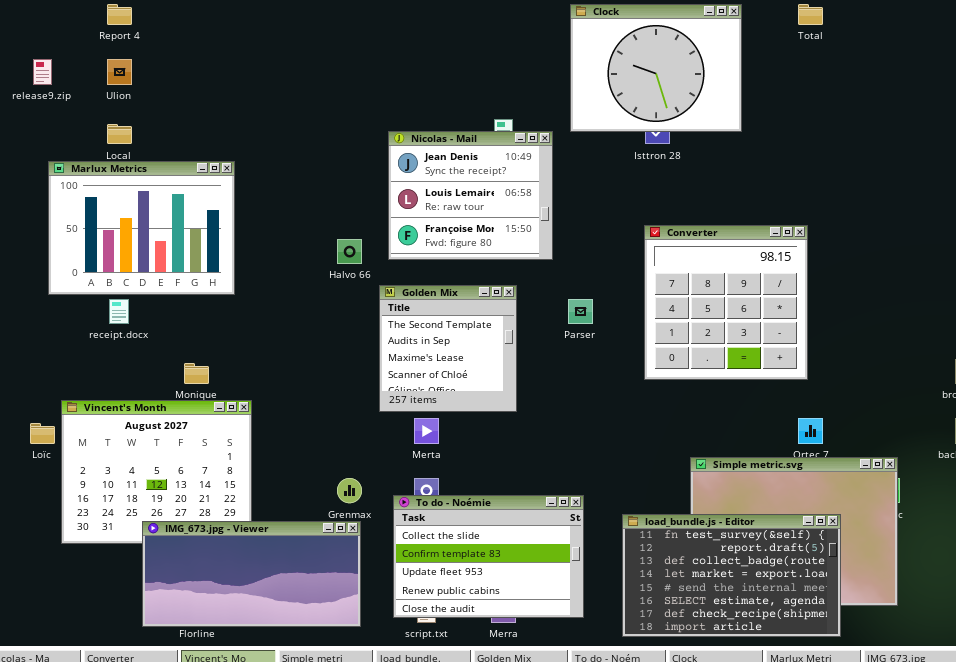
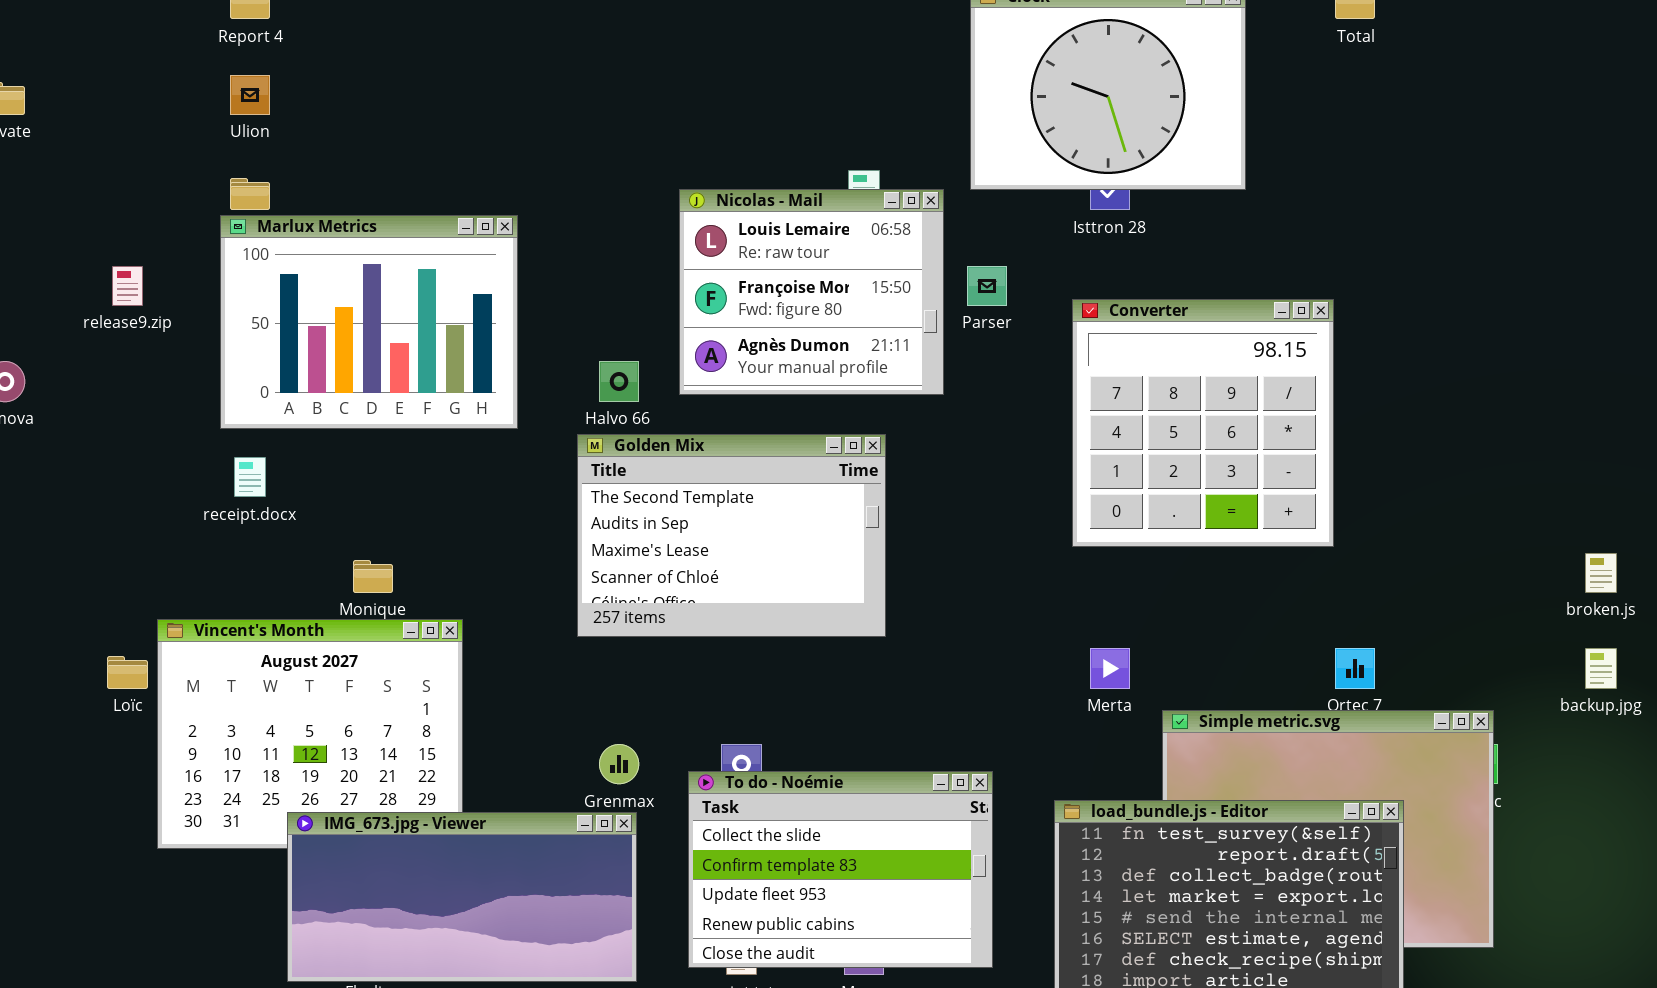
release9.zip: [33,59,52,85] -> [112,266,143,306], moved
Nicolas - Mail: [388,131,553,260] -> [679,189,944,395], scrolled down 1 row
Marlux Metrics: [48,161,235,295] -> [220,215,518,429], moved
Converter: [644,225,808,380] -> [1072,299,1334,547], moved
Golden Mix: [379,285,517,412] -> [577,434,886,637], resized
Parser: [568,299,593,324] -> [967,266,1007,306], moved
Merta: [414,418,439,444] -> [1090,648,1130,689], moved

